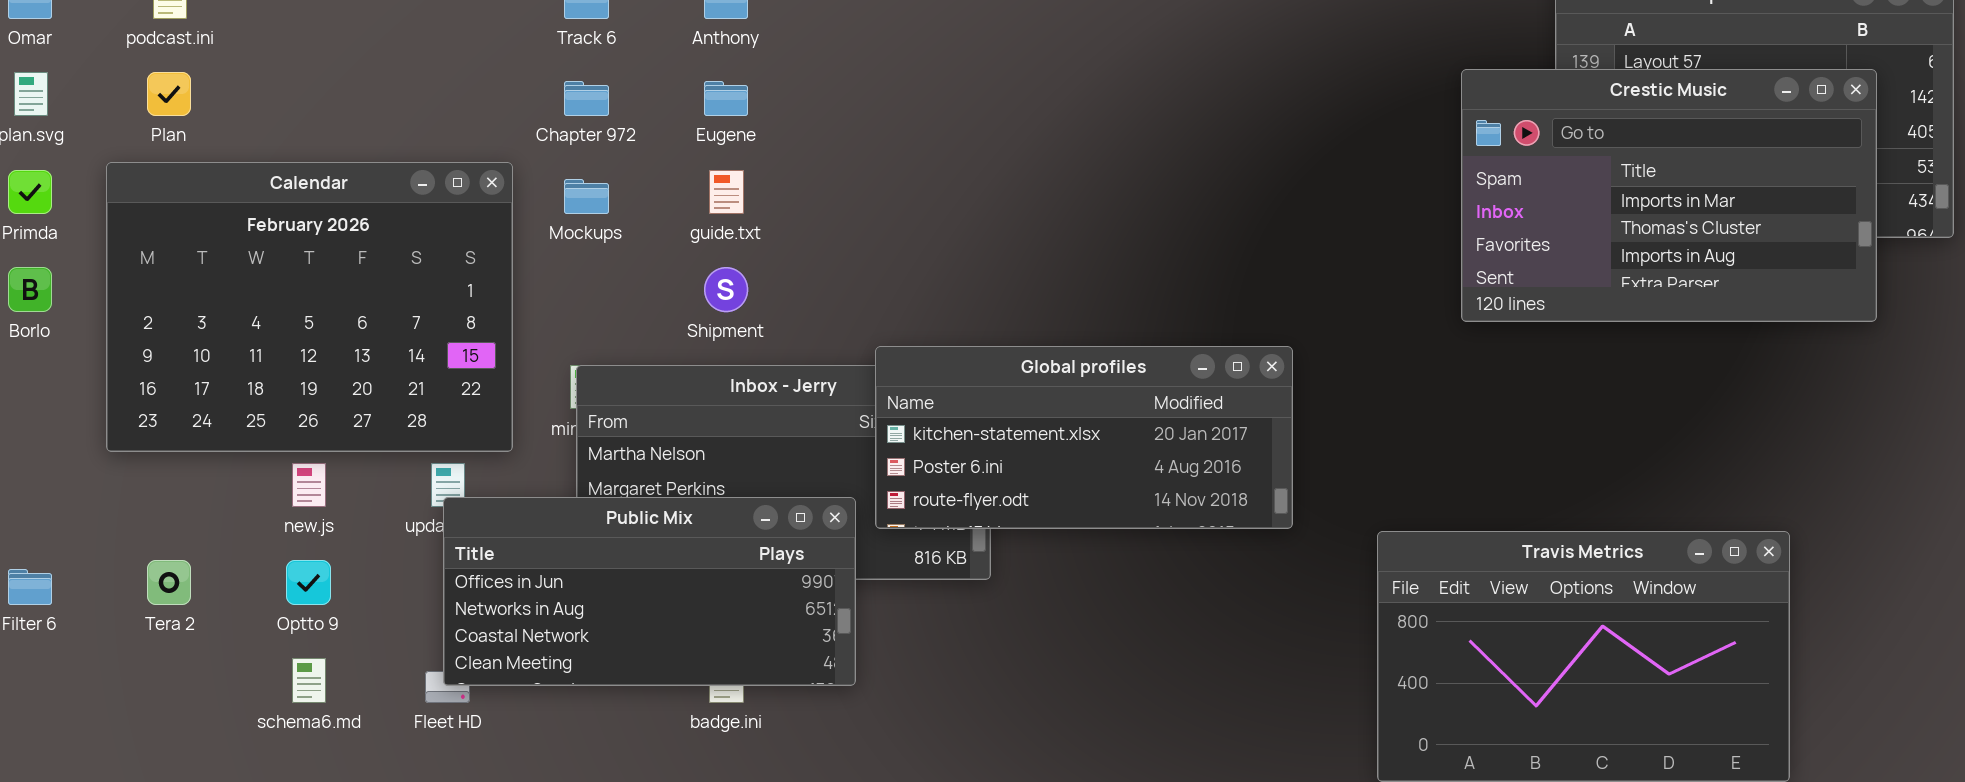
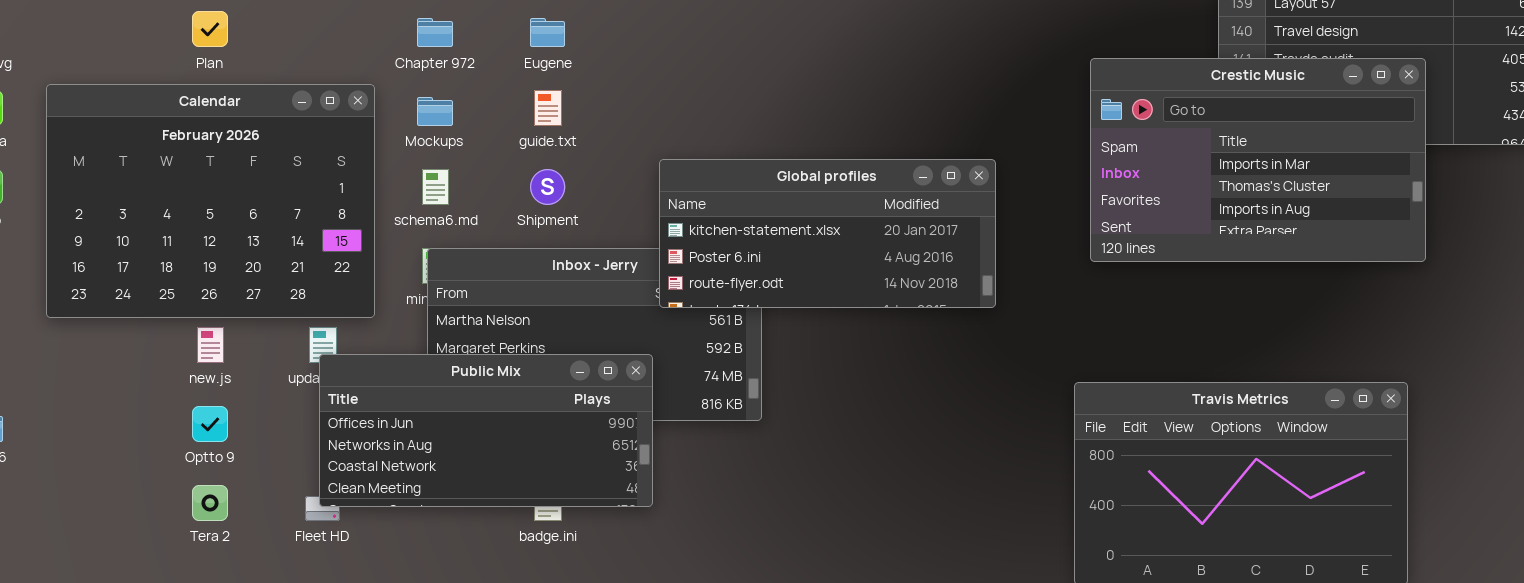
Crestic Music: [1461,69,1877,322] -> [1090,58,1426,262], moved
Plan: [147,72,191,116] -> [192,11,228,47], moved
Global profiles: [875,346,1293,529] -> [659,159,996,308], moved
Tera 2: [147,560,191,605] -> [192,485,228,521], moved
schema6.md: [292,658,326,703] -> [422,169,449,205], moved

